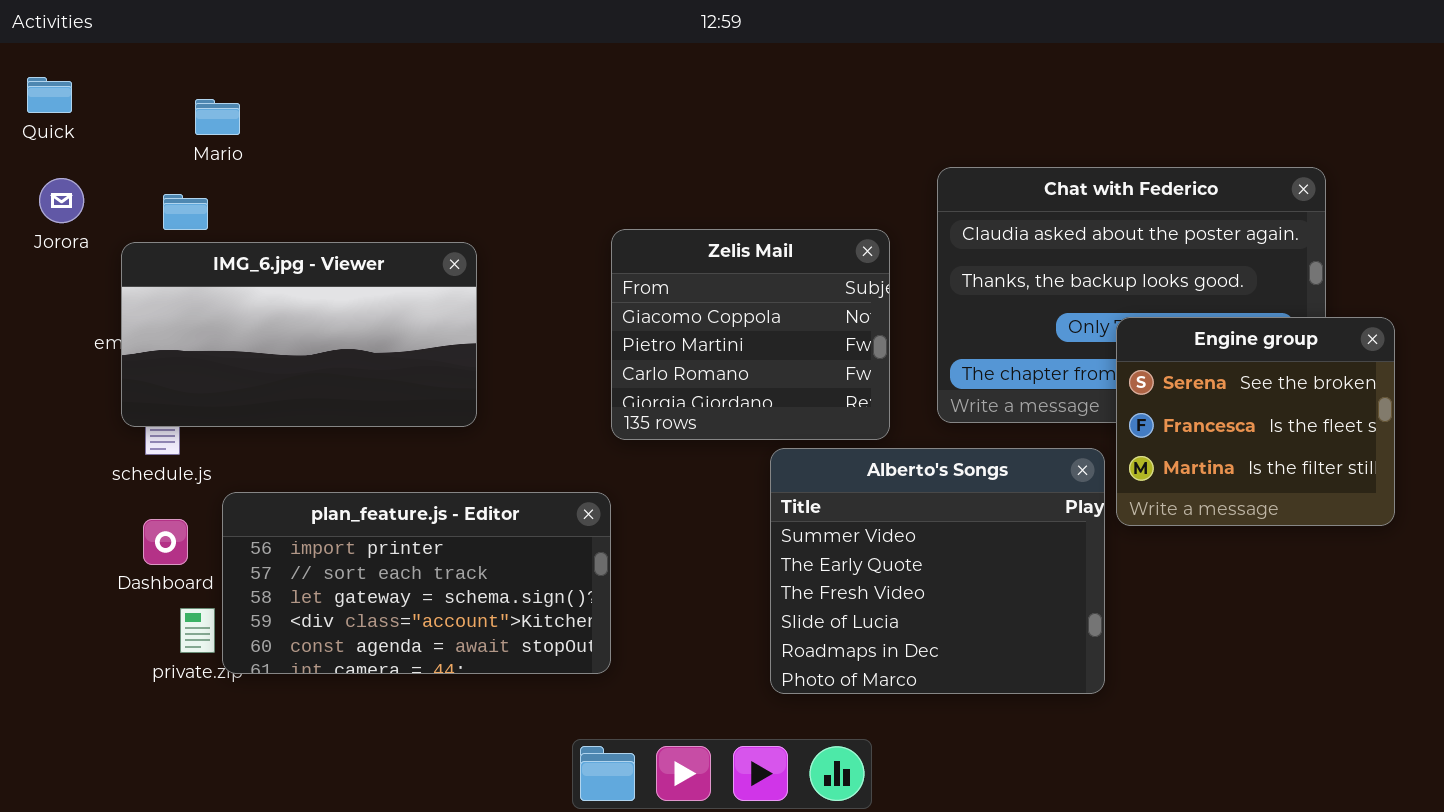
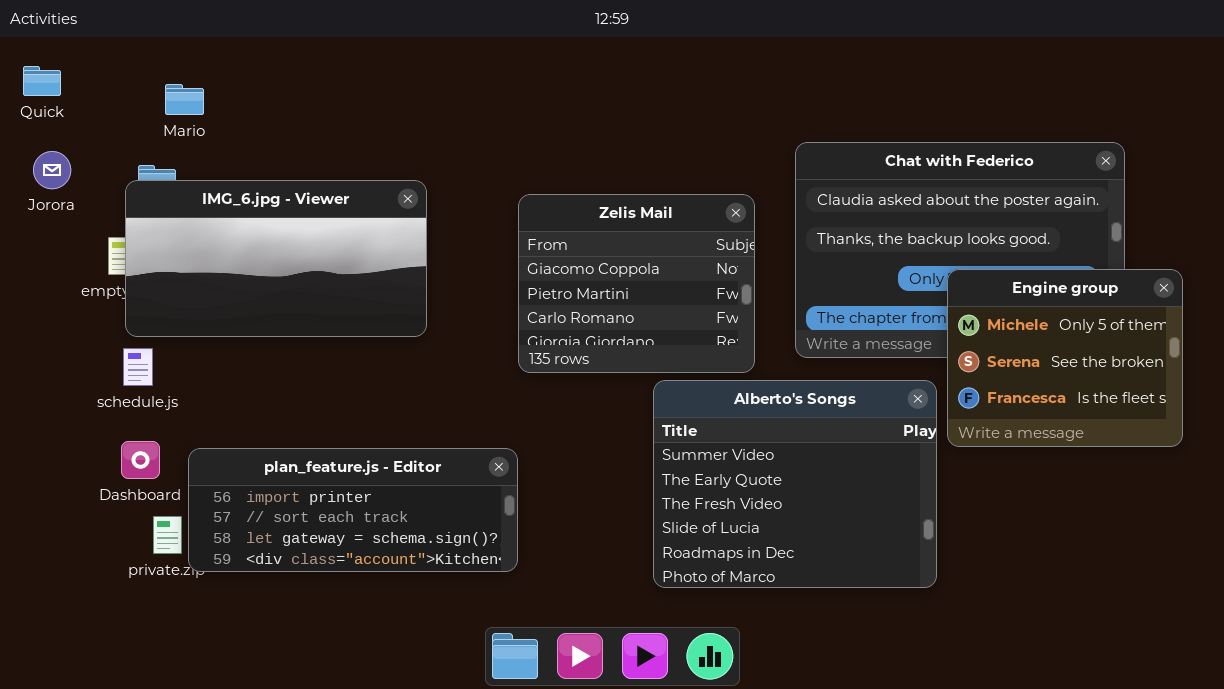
IMG_6.jpg - Viewer: [121,242,477,427] -> [125,180,427,337], moved
Engine group: [1116,317,1395,526] -> [947,269,1183,447], scrolled up 1 row
plan_feature.js - Editor: [222,492,611,674] -> [188,448,518,572], resized

